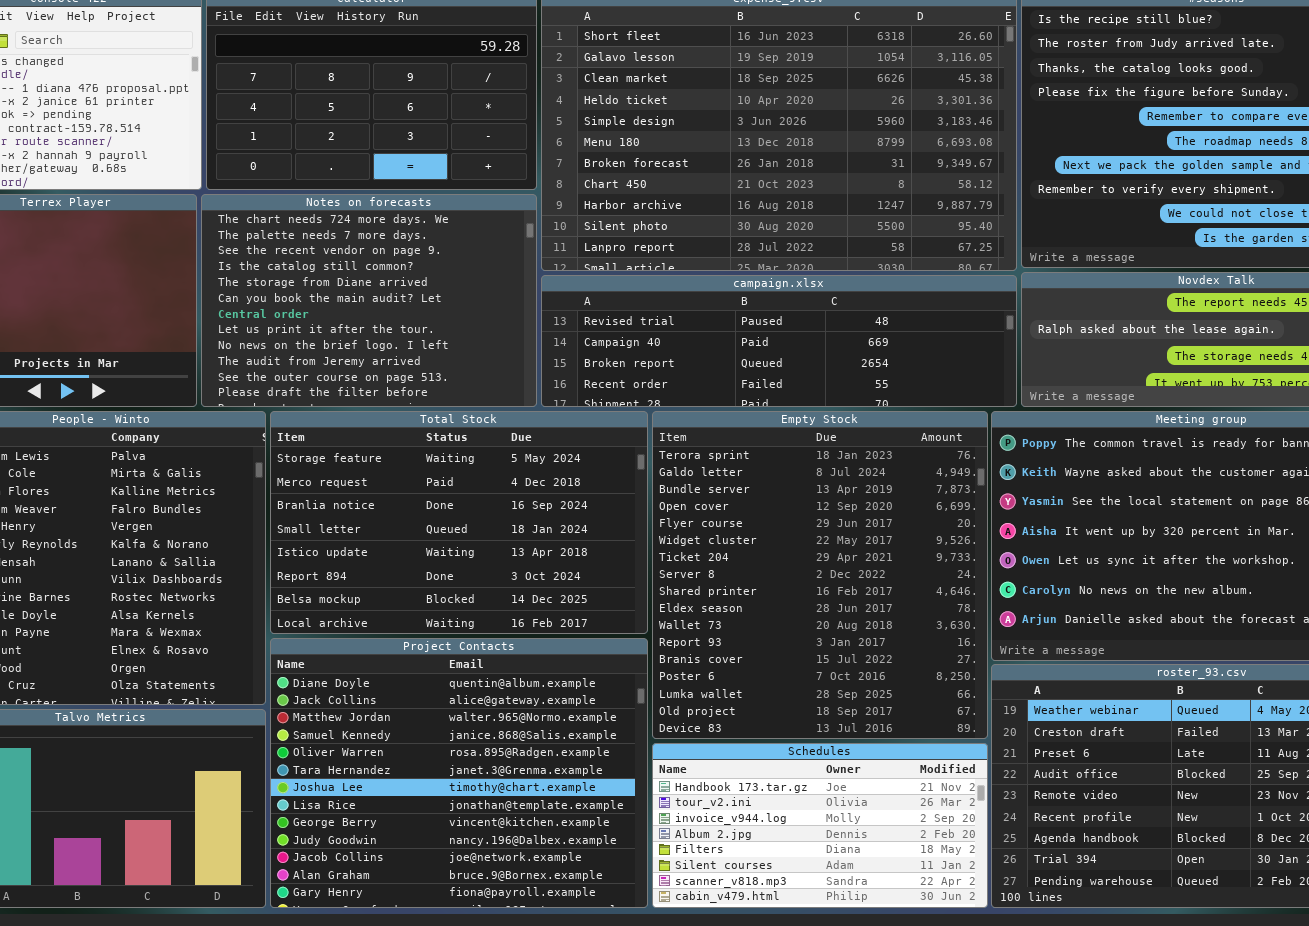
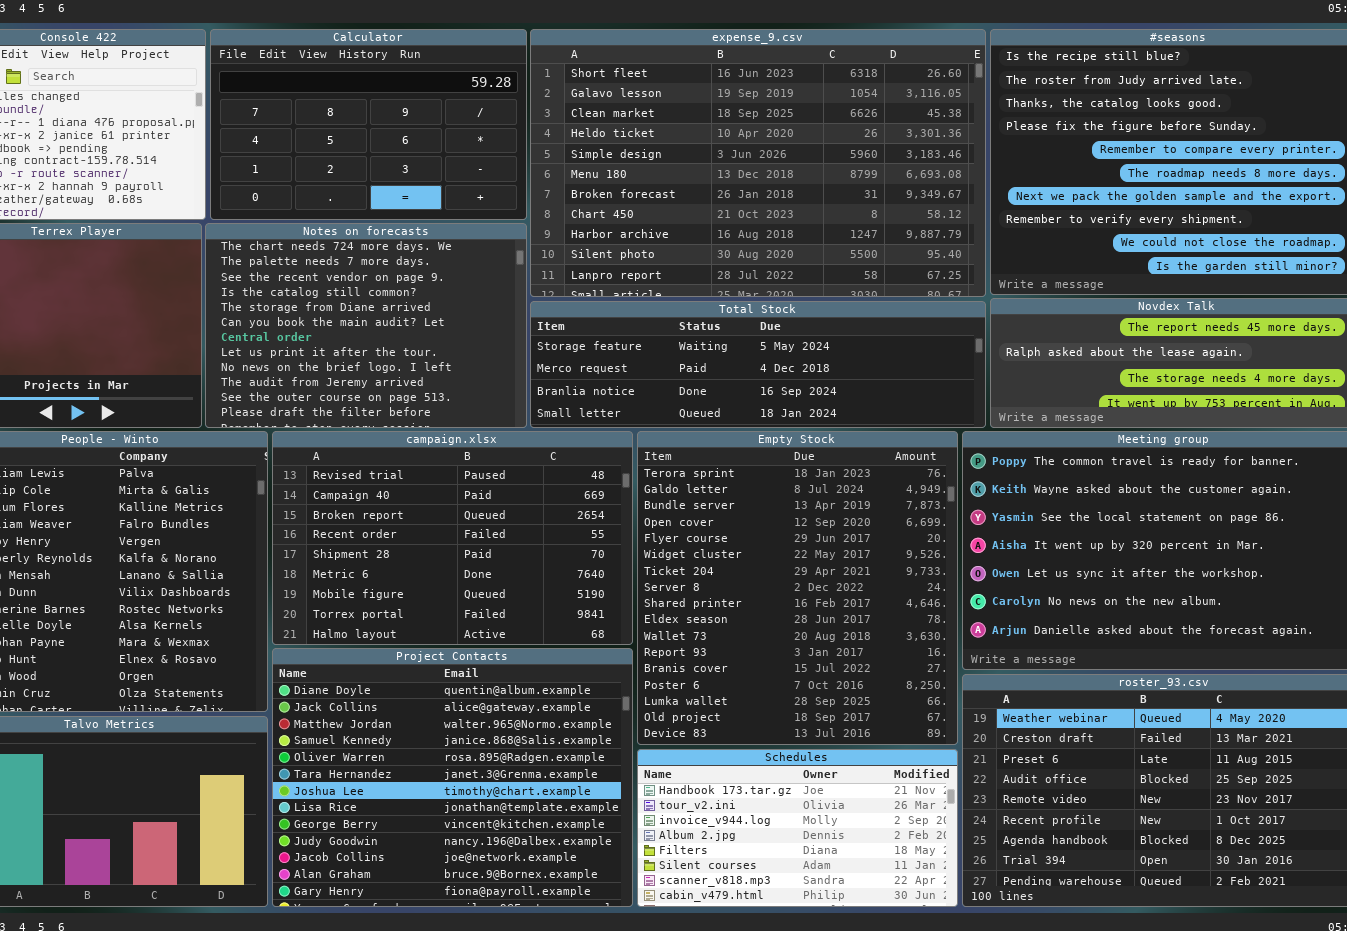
campaign.xlsx: [541,275,1017,407] -> [272,431,633,645], moved, resized
Total Stock: [270,411,648,634] -> [530,301,986,428], moved, resized

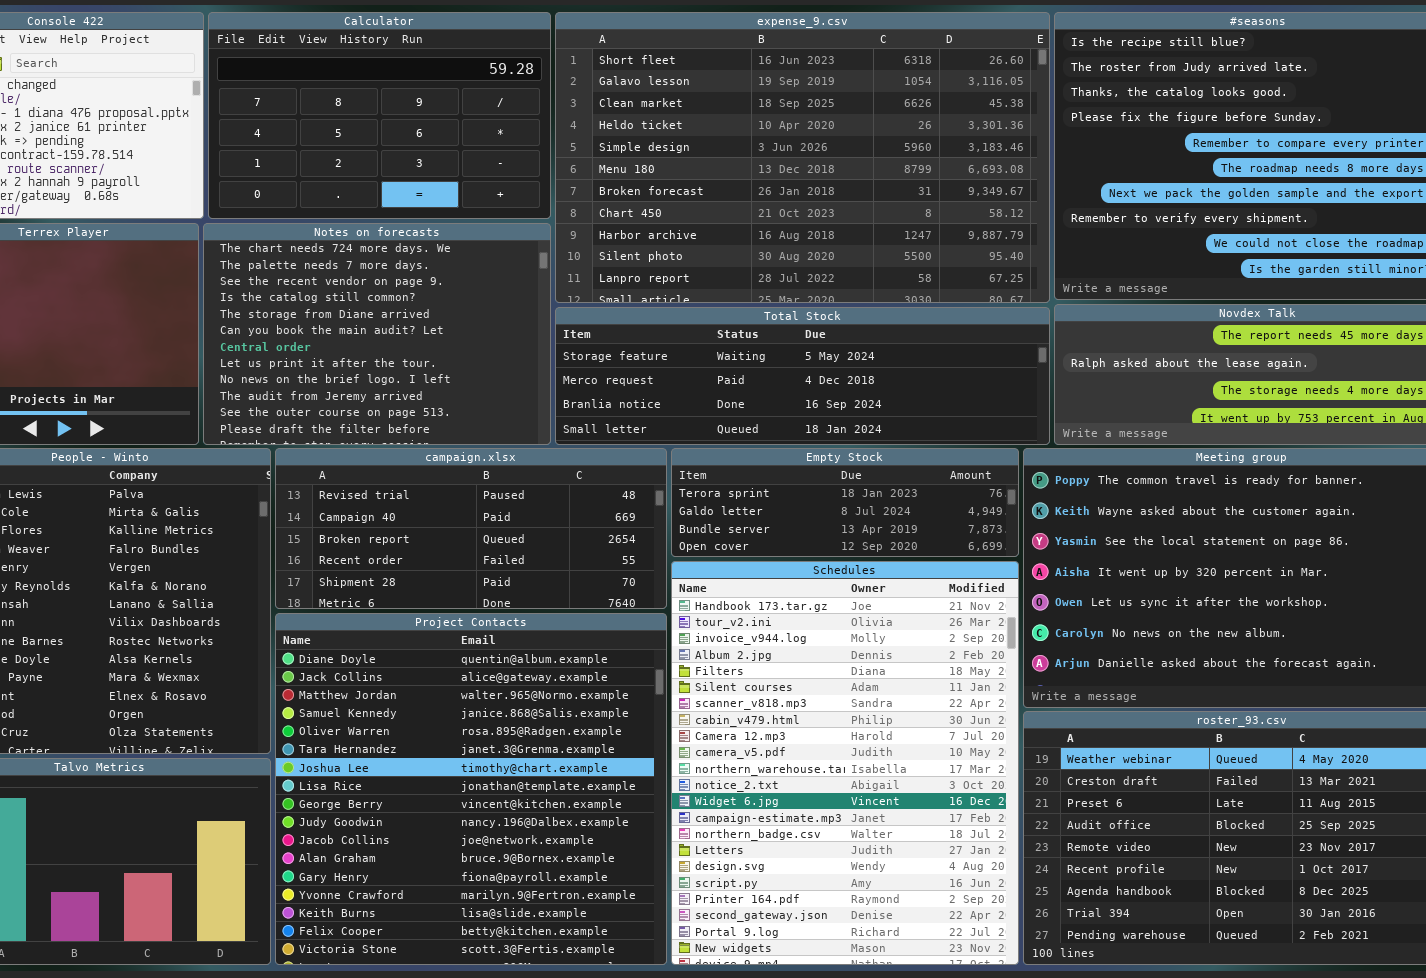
campaign.xlsx: [272,431,633,645] -> [275,448,667,609], resized
Empty Stock: [637,431,958,745] -> [671,448,1019,557], resized
Project Contacts: [272,648,633,907] -> [275,613,667,965], resized
Schedules: [637,749,958,907] -> [671,561,1019,965], resized

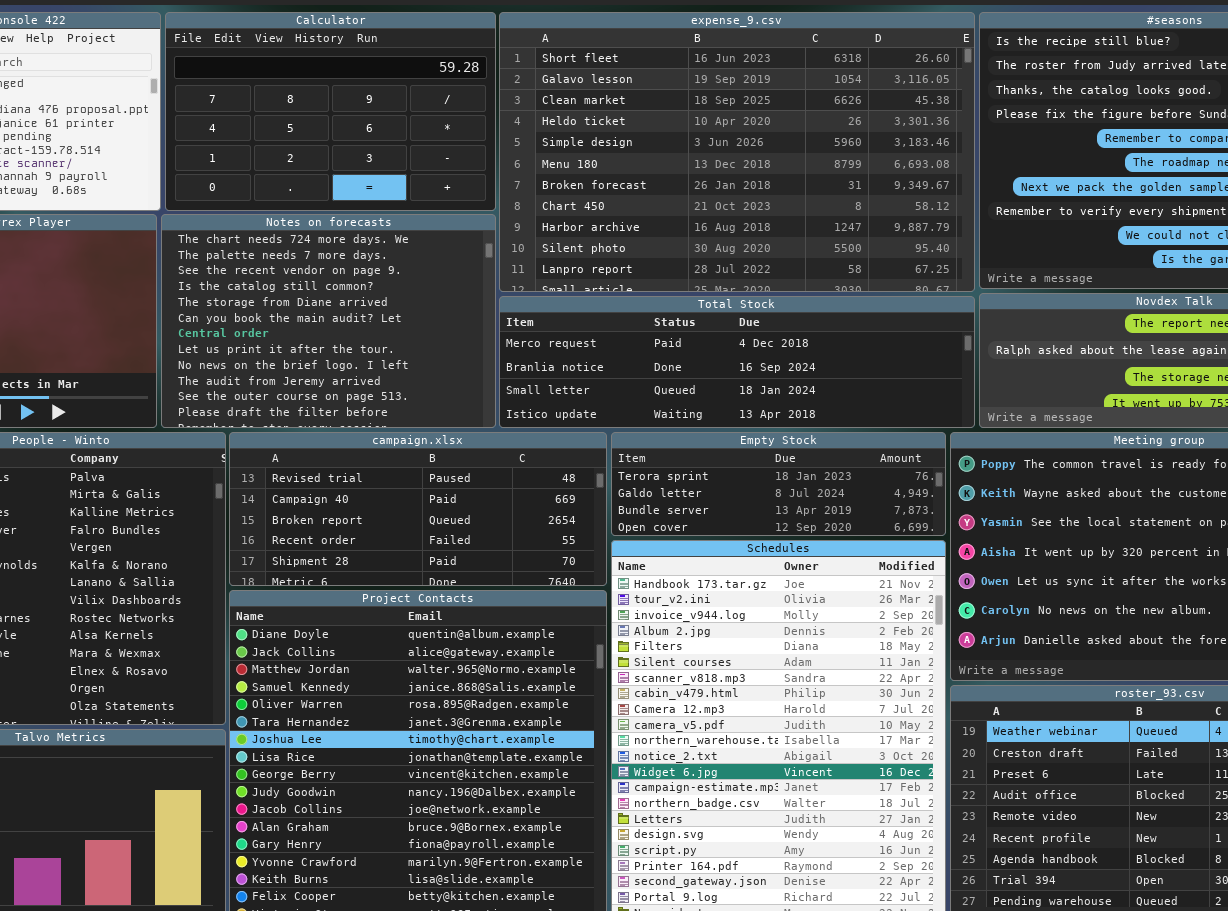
Total Stock: [555,307,1050,445] -> [499,296,975,428], scrolled down 1 row

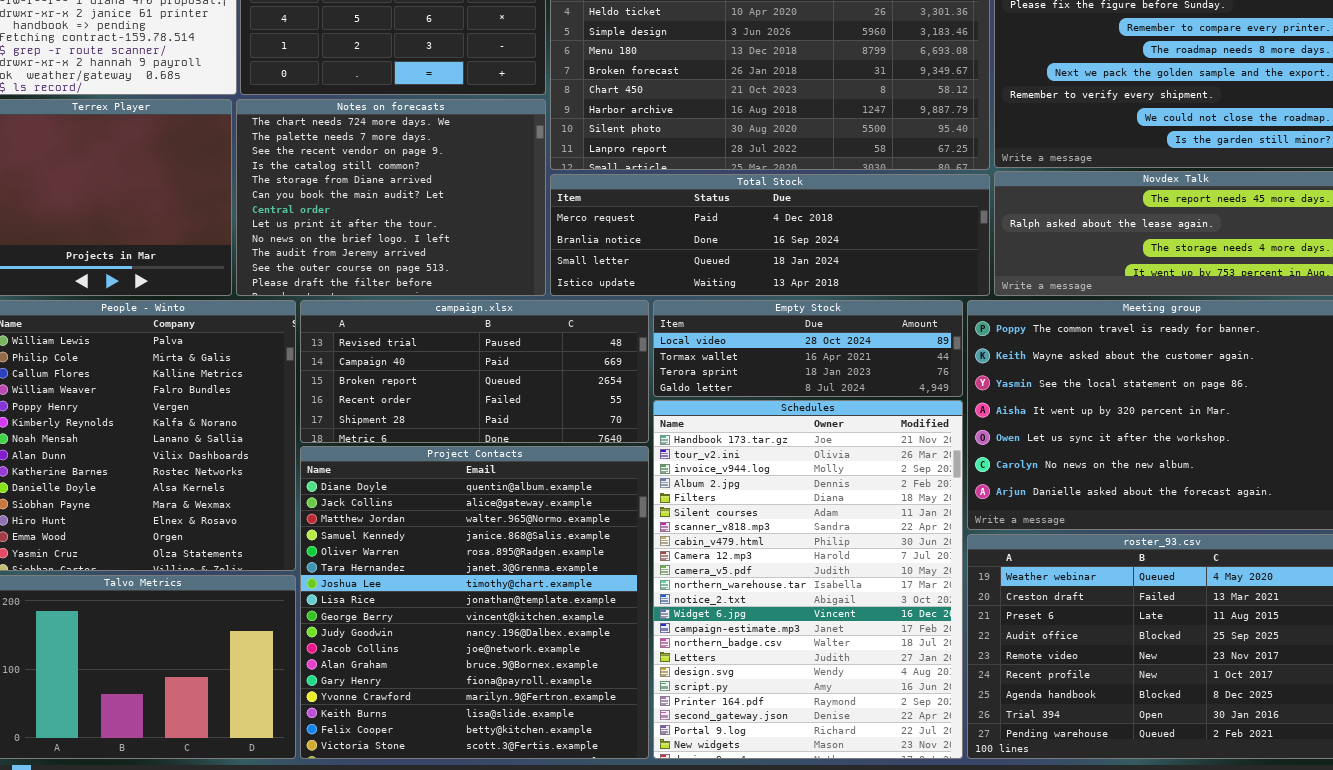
Empty Stock: [611,432,946,536] -> [653,300,963,397], scrolled up 2 rows

